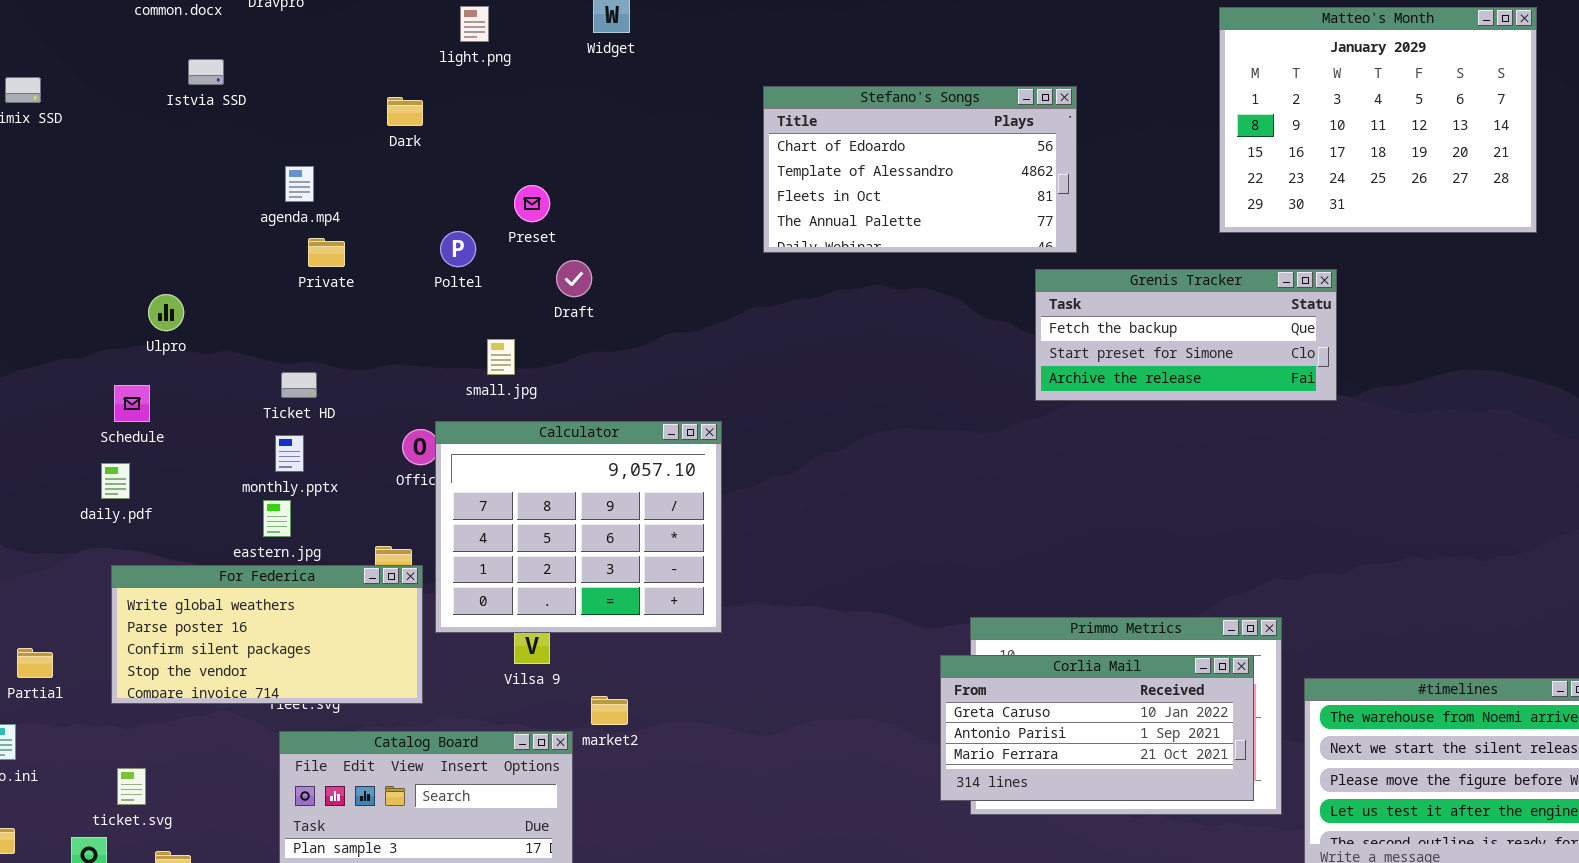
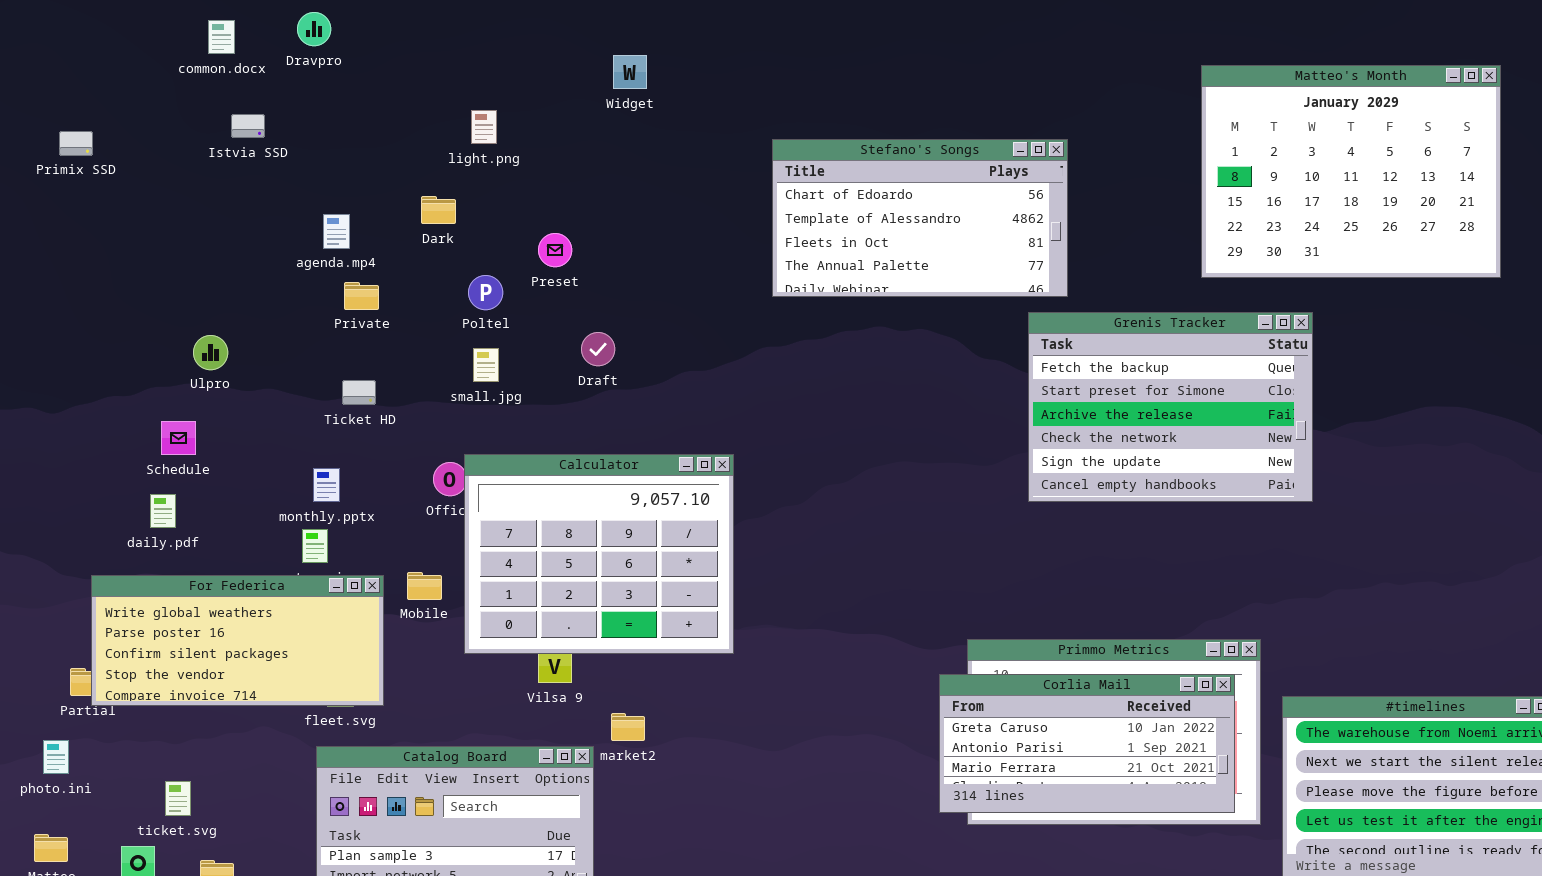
light.png: [460,6,489,42] -> [471,110,497,144], moved
Dark: [387,97,423,126] -> [421,196,456,224], moved
Draft: [556,260,592,297] -> [581,332,615,366], moved
Grenis Tracker: [1035,269,1337,401] -> [1028,312,1313,502], resized
small.jpg: [487,339,515,375] -> [473,348,499,382], moved
Ticket HD: [281,372,317,398] -> [342,380,376,405], moved
For Federica: [111,565,423,704] -> [91,575,384,706], moved

